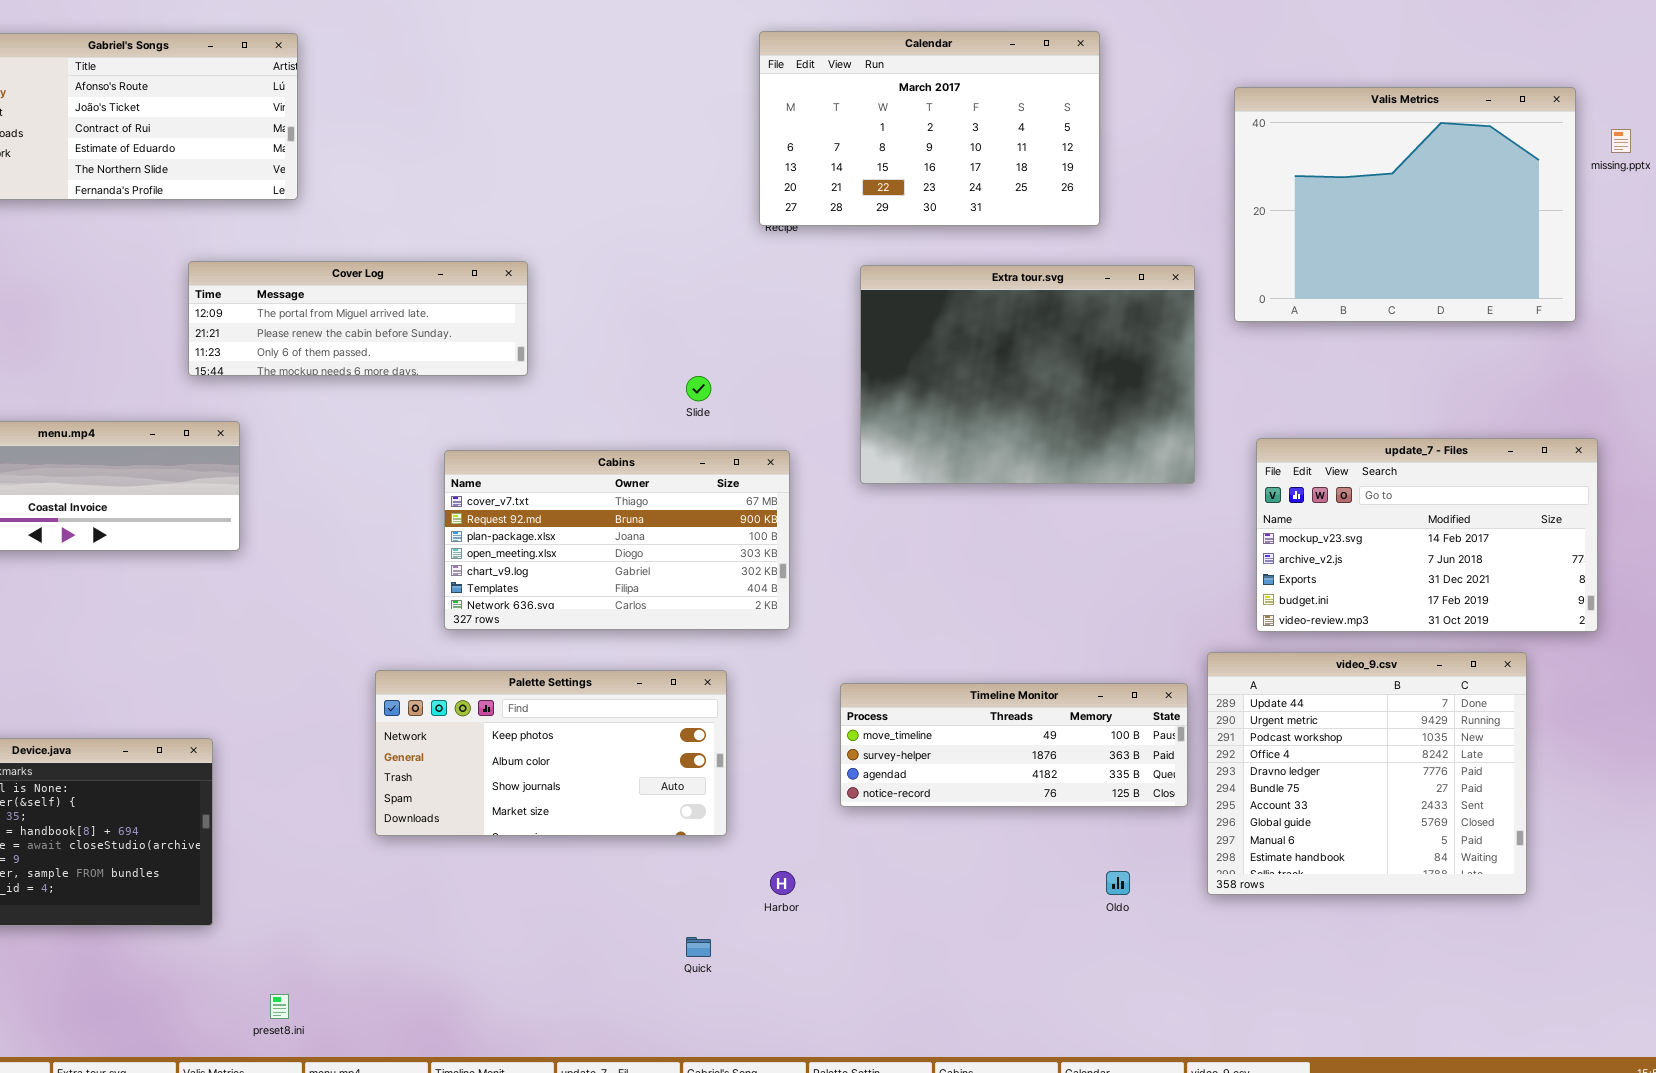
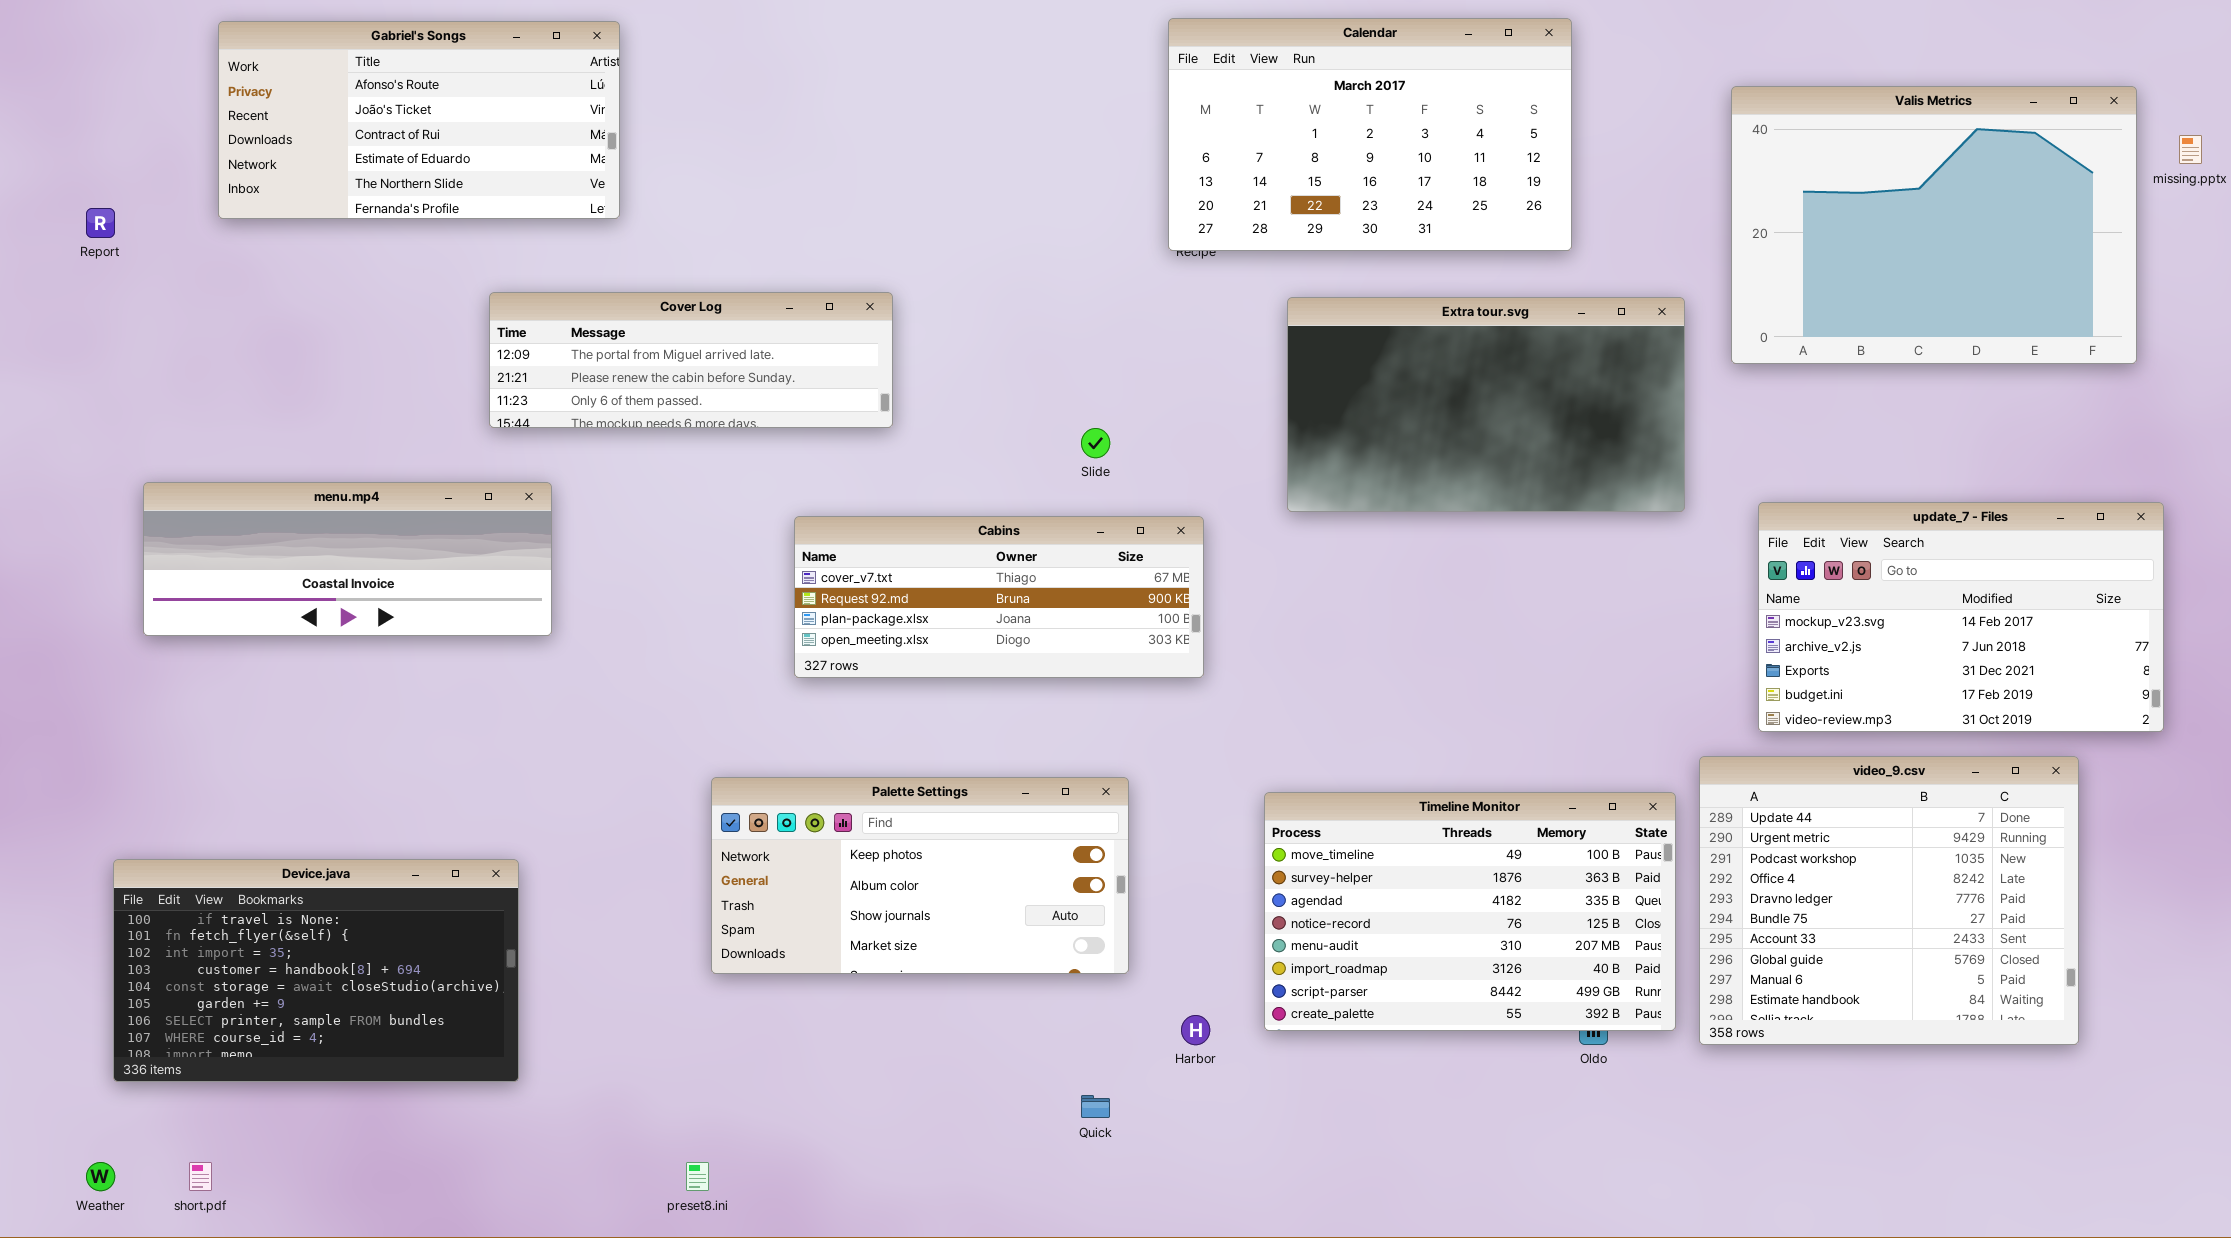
Extra tour.svg: [860,265,1195,484] -> [1287,297,1685,512], resized
Cabins: [444,450,790,630] -> [794,516,1204,678], resized
Timeline Monitor: [840,683,1188,807] -> [1264,792,1676,1031], resized
preset8.ini: [270,994,289,1019] -> [686,1162,709,1191], moved

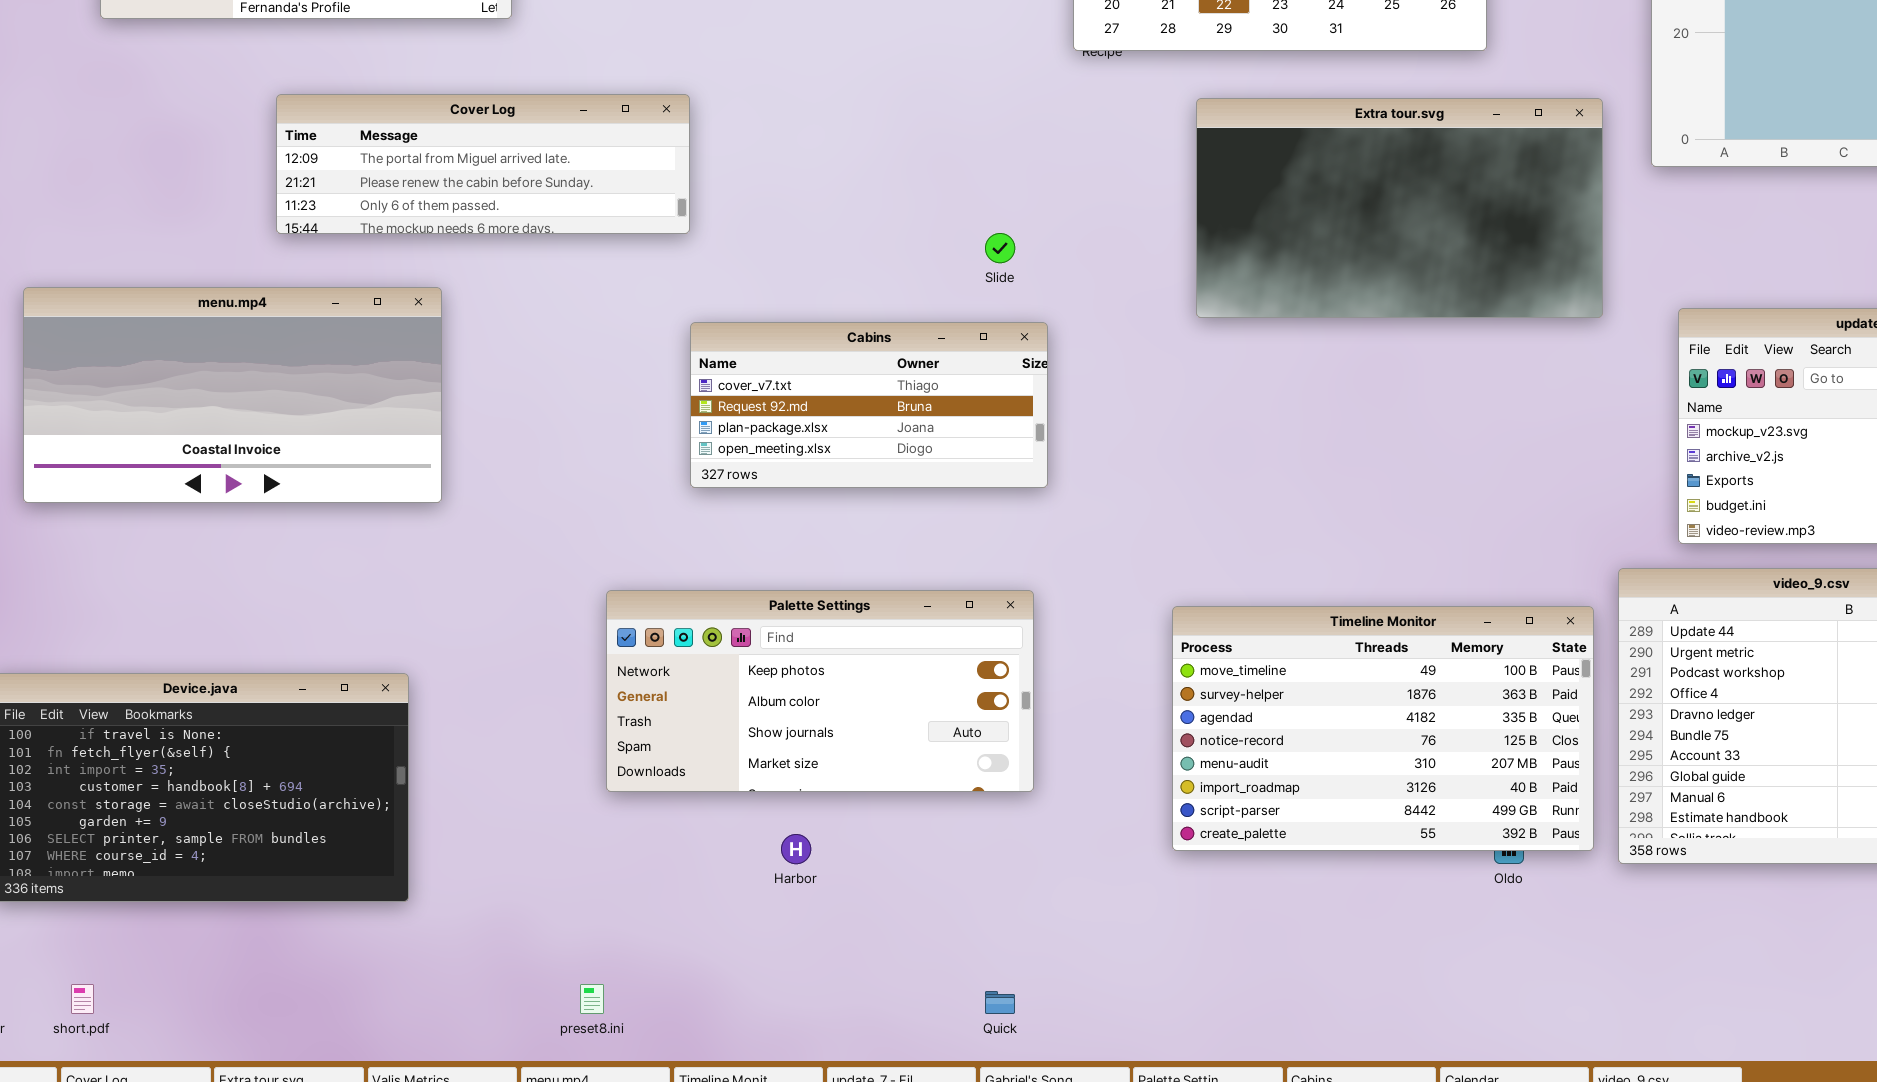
Cover Log: [489,292,893,428] -> [276,94,690,234], moved
menu.mp4: [143,482,552,636] -> [23,287,442,503], resized
Cabins: [794,516,1204,678] -> [690,322,1048,488], resized
Harbor: [1181,1015,1210,1045] -> [781,834,811,864], moved
Quick: [1081,1095,1110,1118] -> [985,991,1015,1014], moved

